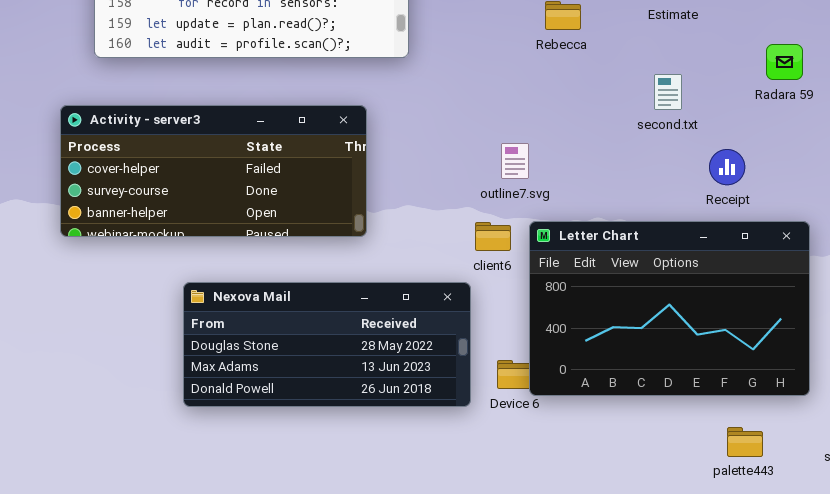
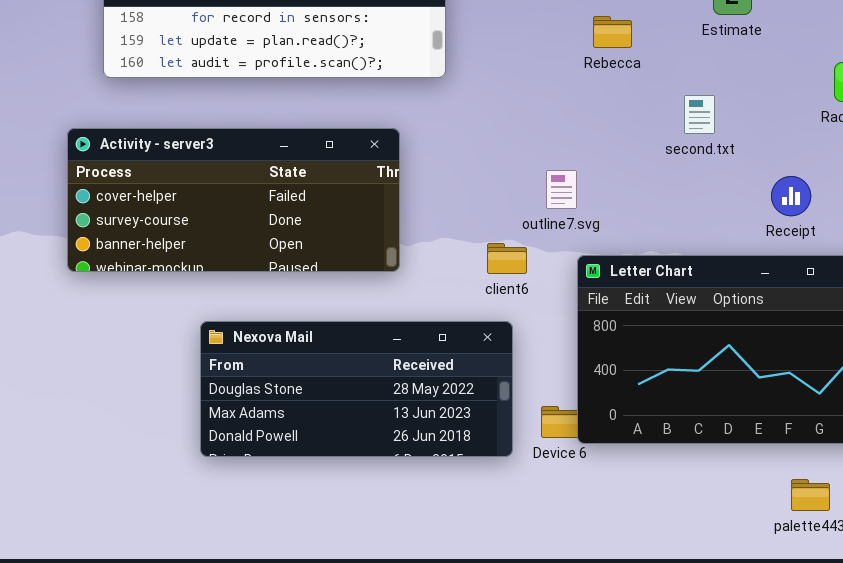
second.txt: [654,74,682,110] -> [684,95,715,134], moved
client6: [475,222,511,251] -> [487,243,527,274], moved

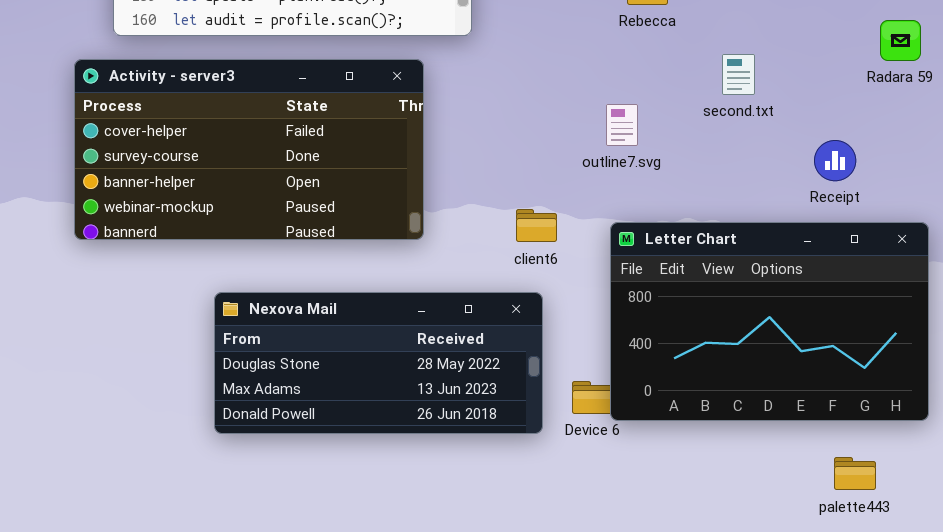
Activity - server3: [67,128,400,272] -> [74,59,424,240], resized
outline7.svg: [546,170,577,209] -> [606,104,638,146], moved

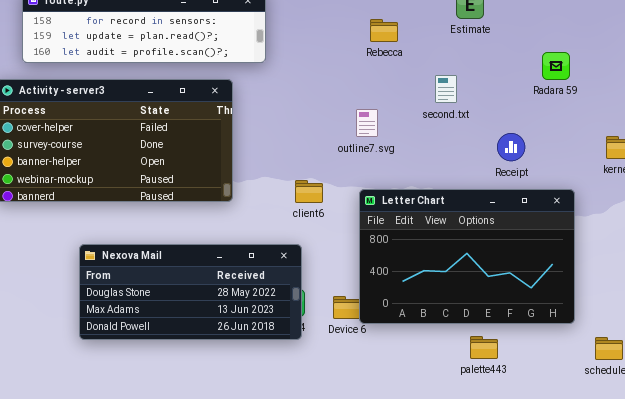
Nexova Mail: [214,292,543,434] -> [79,244,302,340], moved
palette443: [834,457,876,490] -> [470,336,498,359], moved

